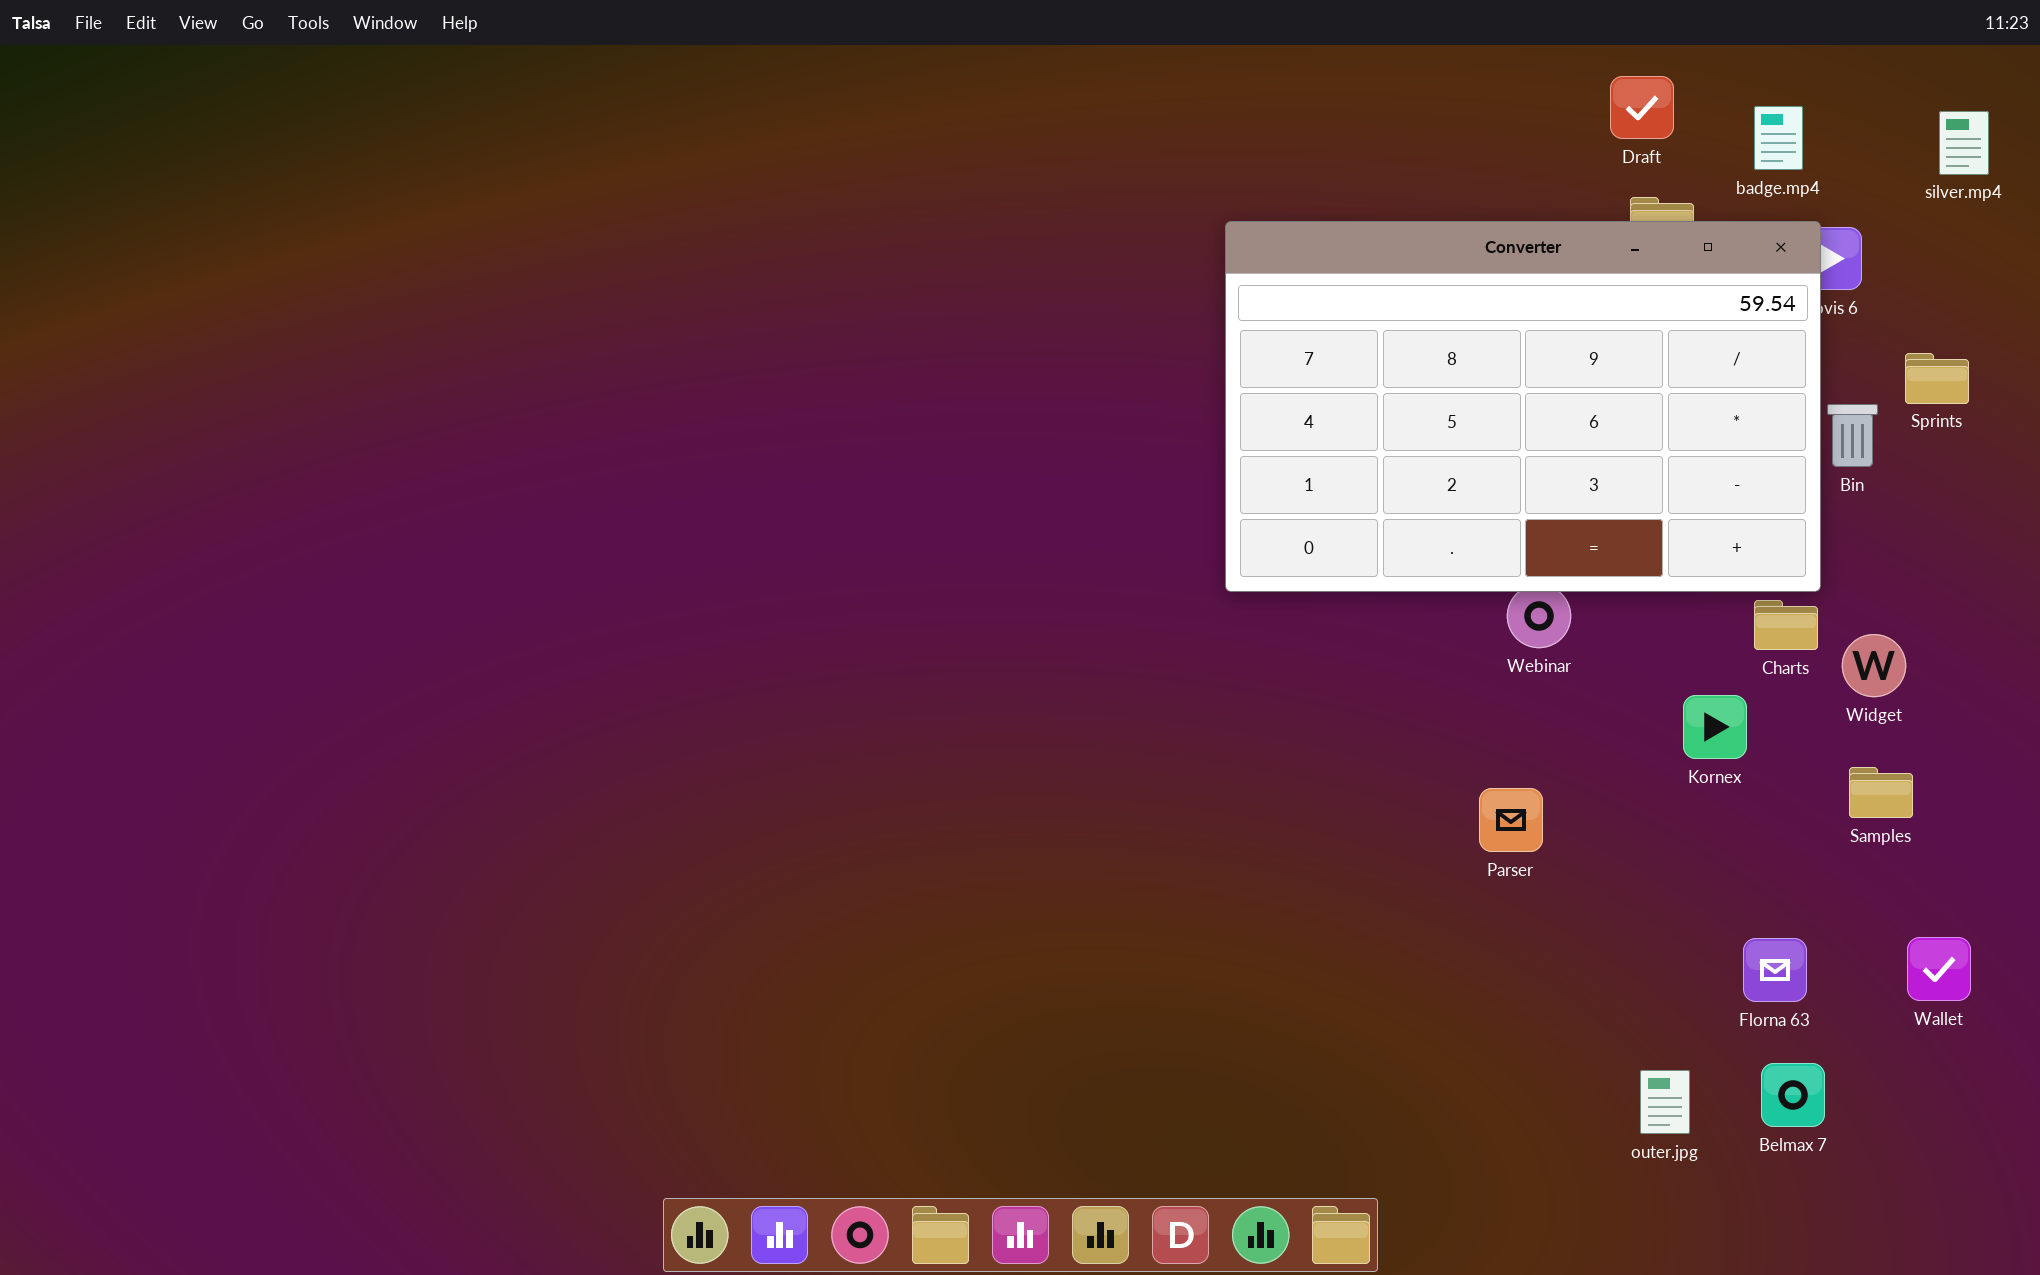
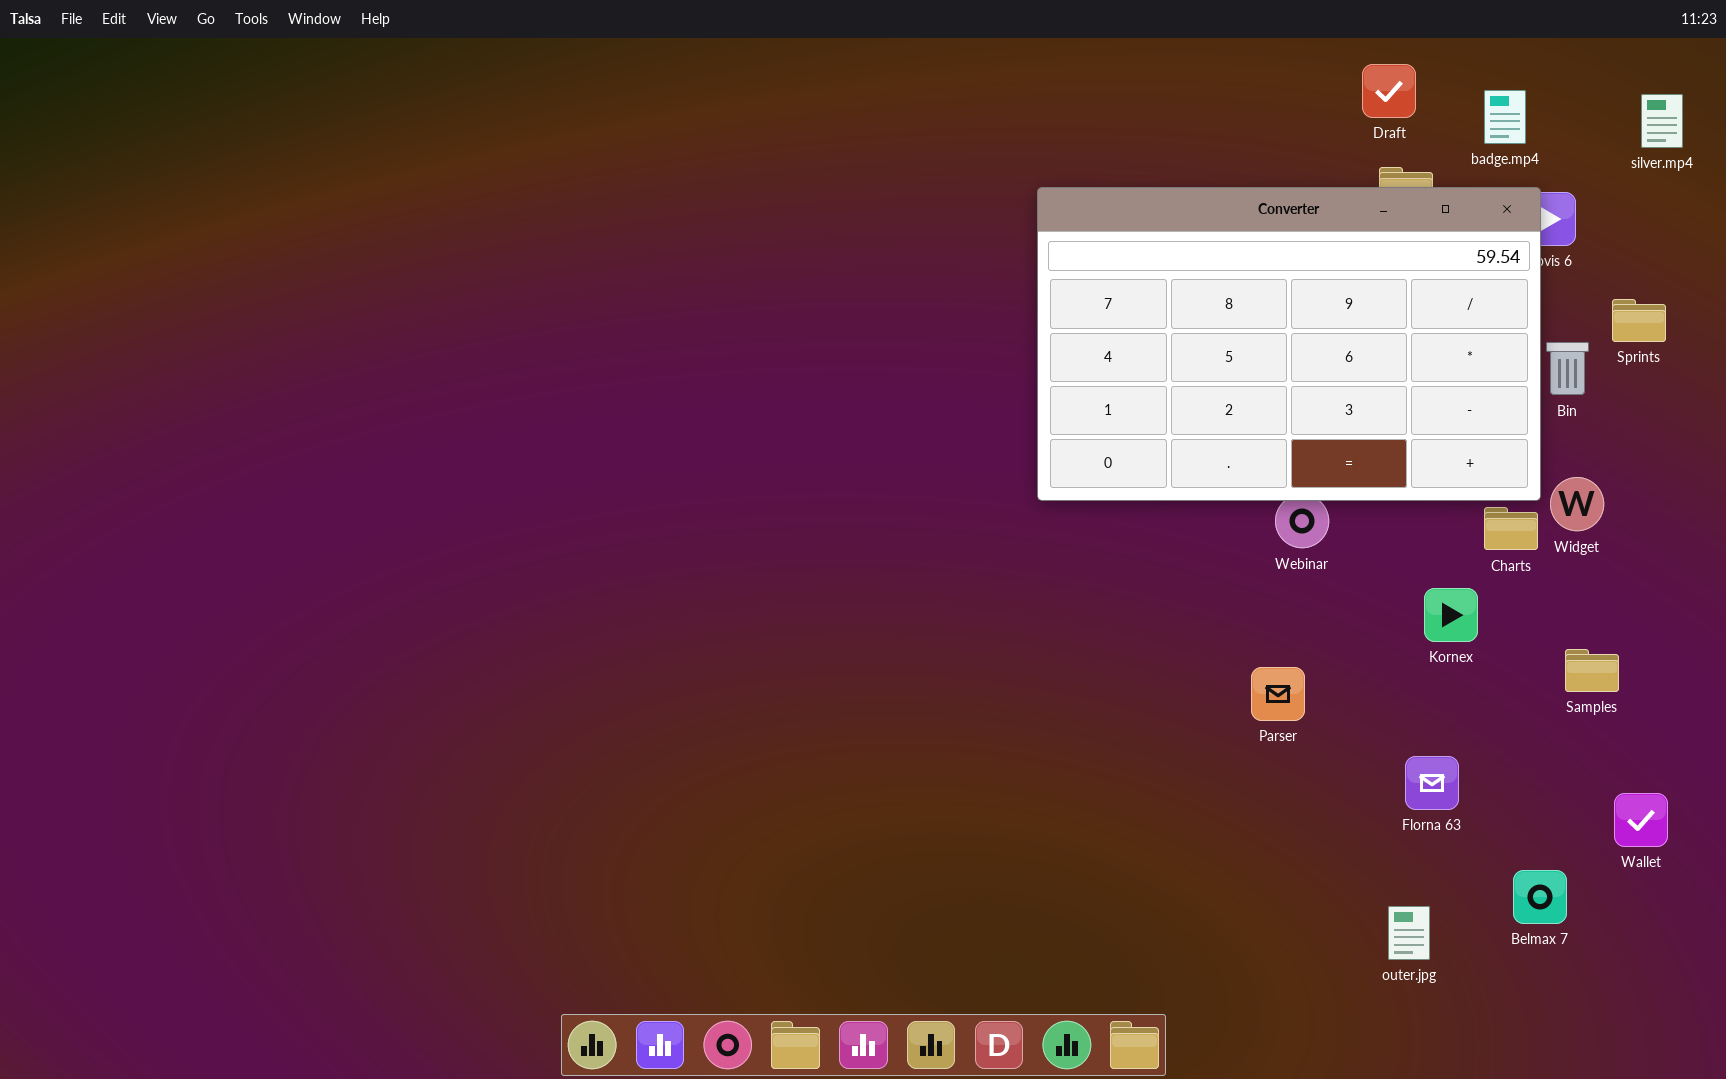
Widget: [1842,634,1906,697] -> [1550,477,1604,531], moved
Florna 63: [1743,938,1807,1002] -> [1405,756,1459,810], moved
Belmax 7: [1761,1063,1825,1127] -> [1513,870,1567,924], moved

